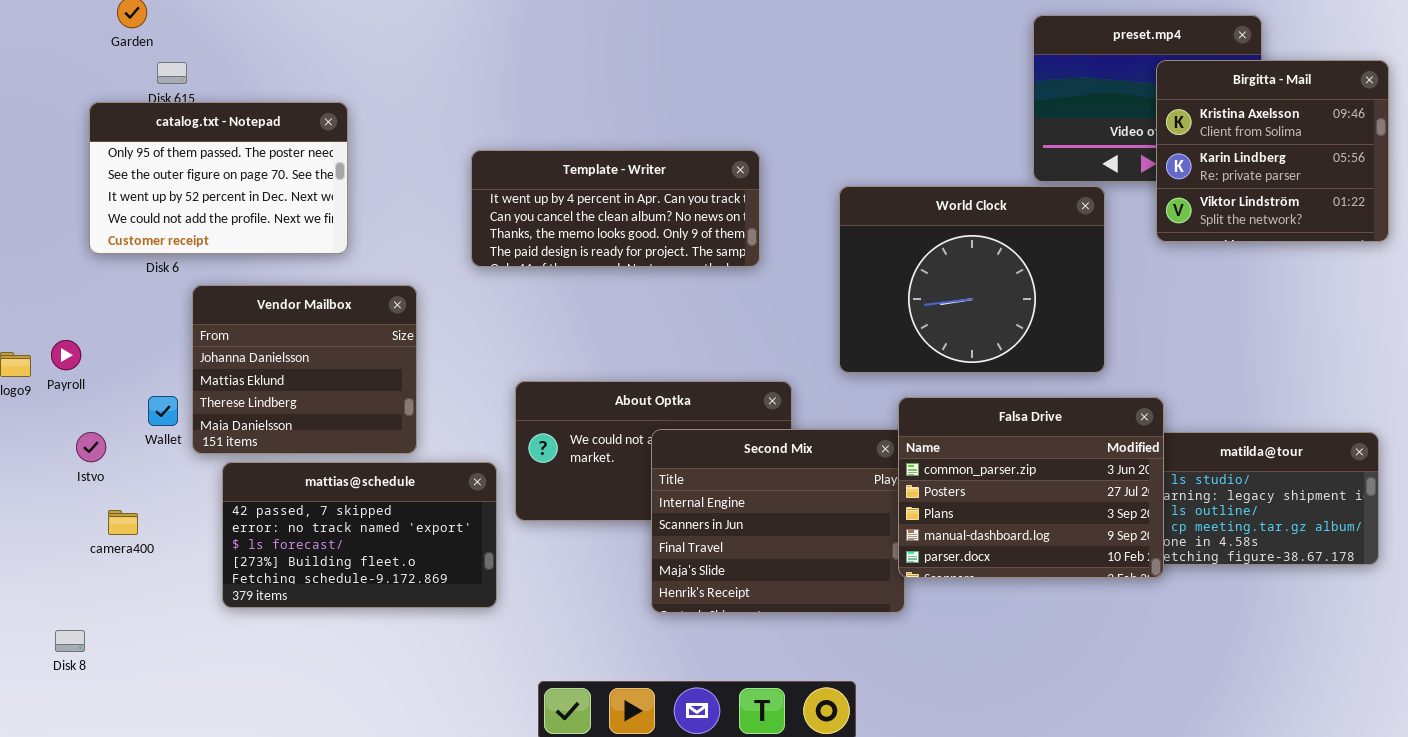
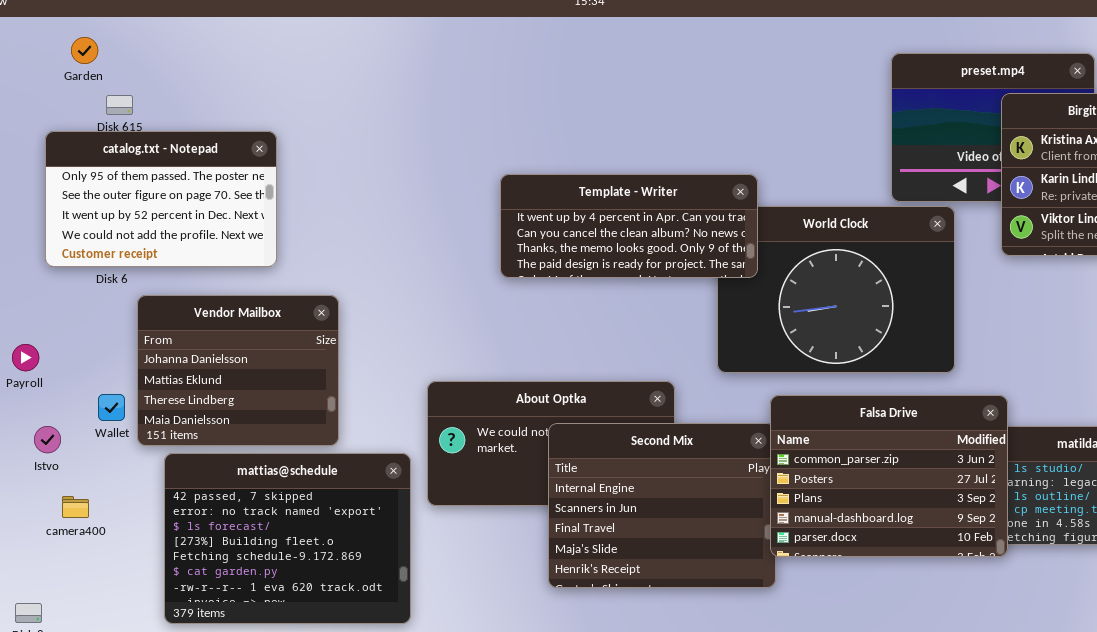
Template - Writer: [471,150,760,267] -> [500,174,758,278], moved
mattias@schedule: [222,462,497,608] -> [164,453,411,624], resized

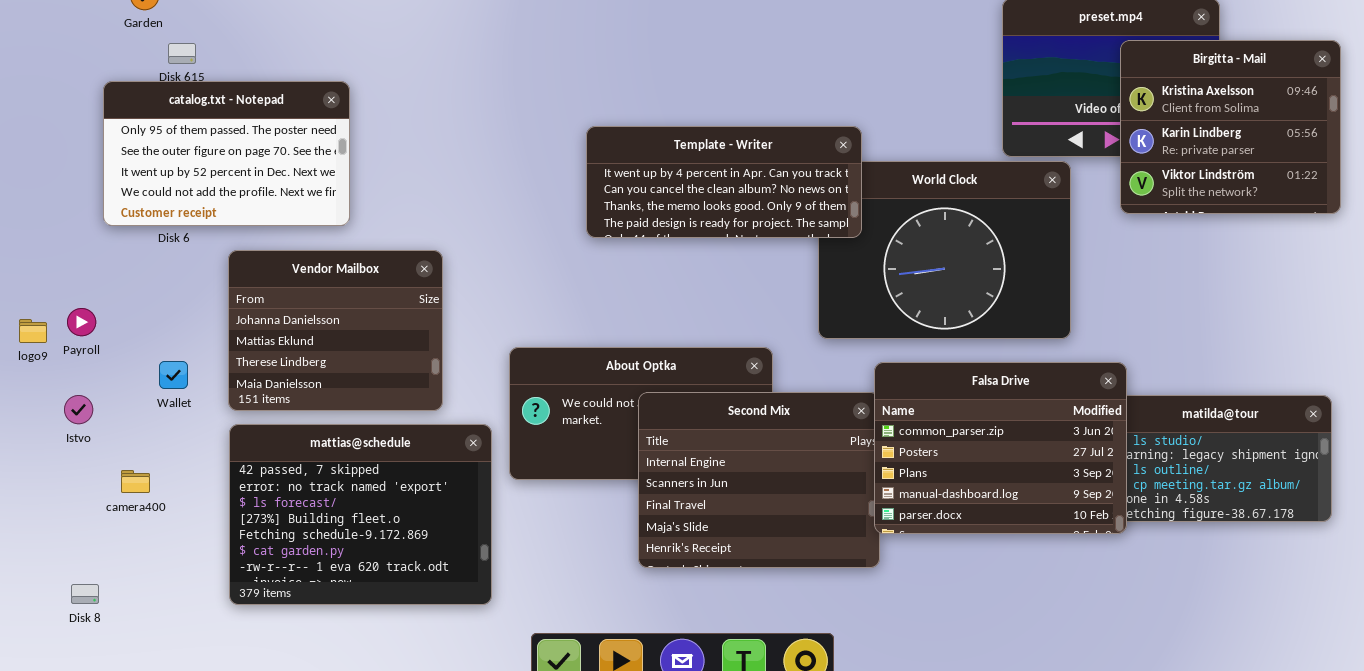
Vendor Mailbox: [137,295,339,446] -> [228,250,443,411], moved
Istvo: [34,426,61,453] -> [64,395,93,424], moved

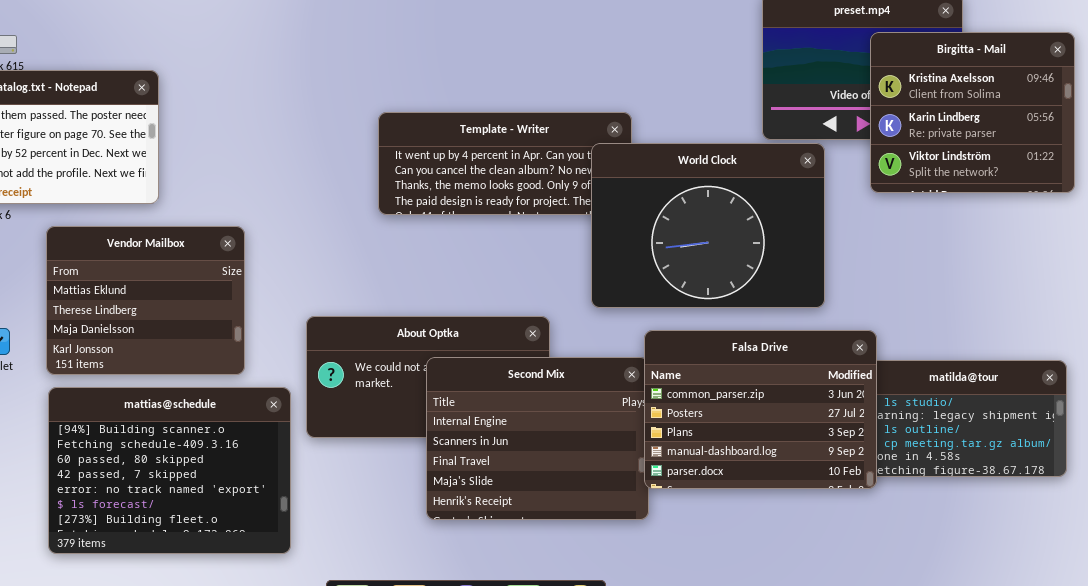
World Clock: [818,161,1071,339] -> [591,143,825,308], raised
Vendor Mailbox: [228,250,443,411] -> [46,226,245,375], scrolled down 1 row
mattias@schedule: [229,424,492,605] -> [48,387,291,554], scrolled up 3 rows

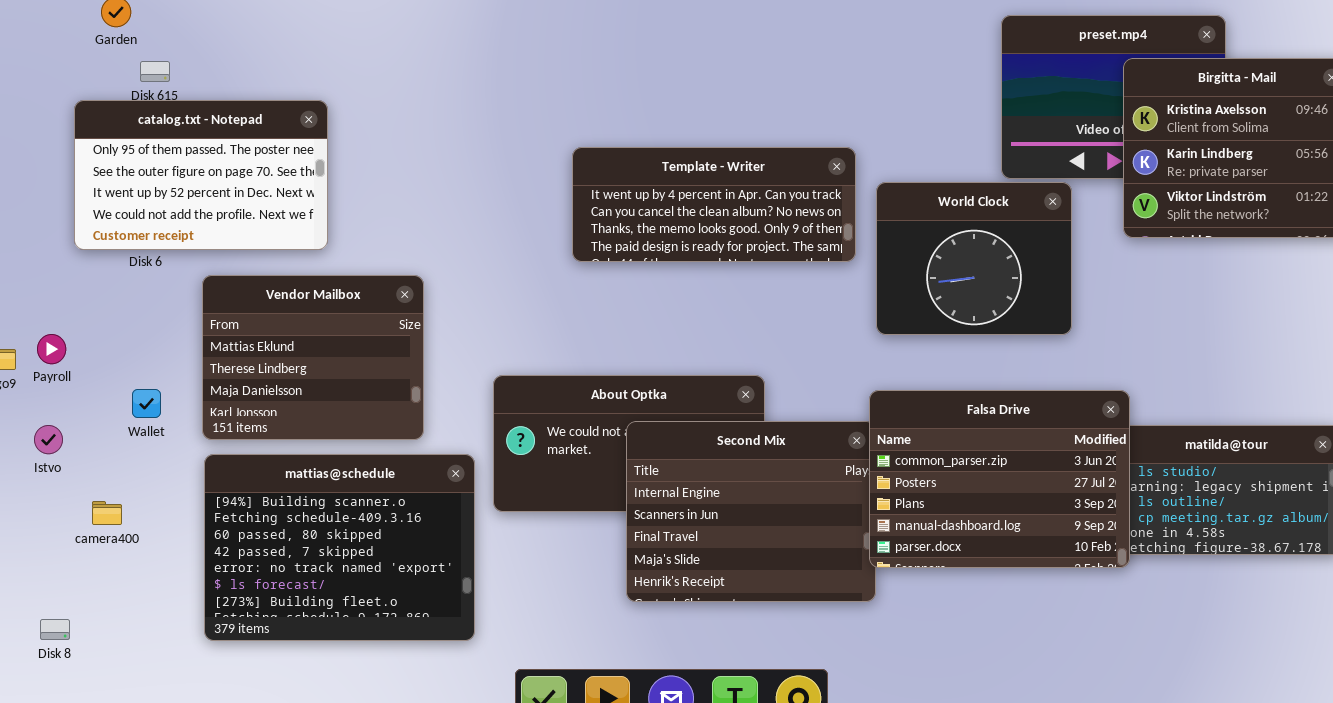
World Clock: [591,143,825,308] -> [876,182,1072,335], resized

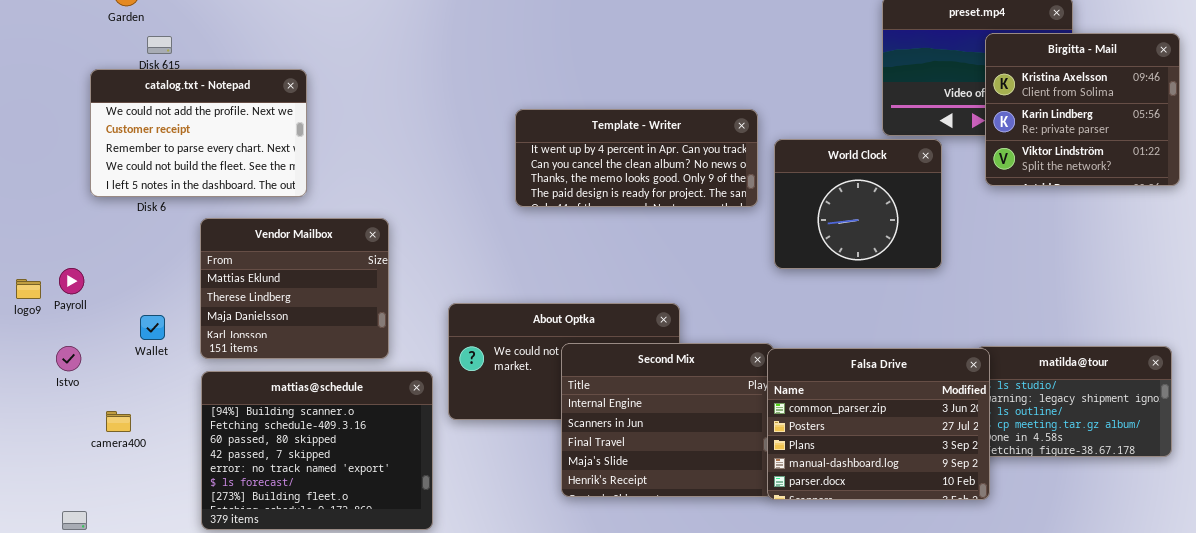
catalog.txt - Notepad: [74,100,328,250] -> [90,69,307,197], scrolled down 3 rows
Falsa Drive: [869,390,1130,568] -> [767,348,990,500], moved

